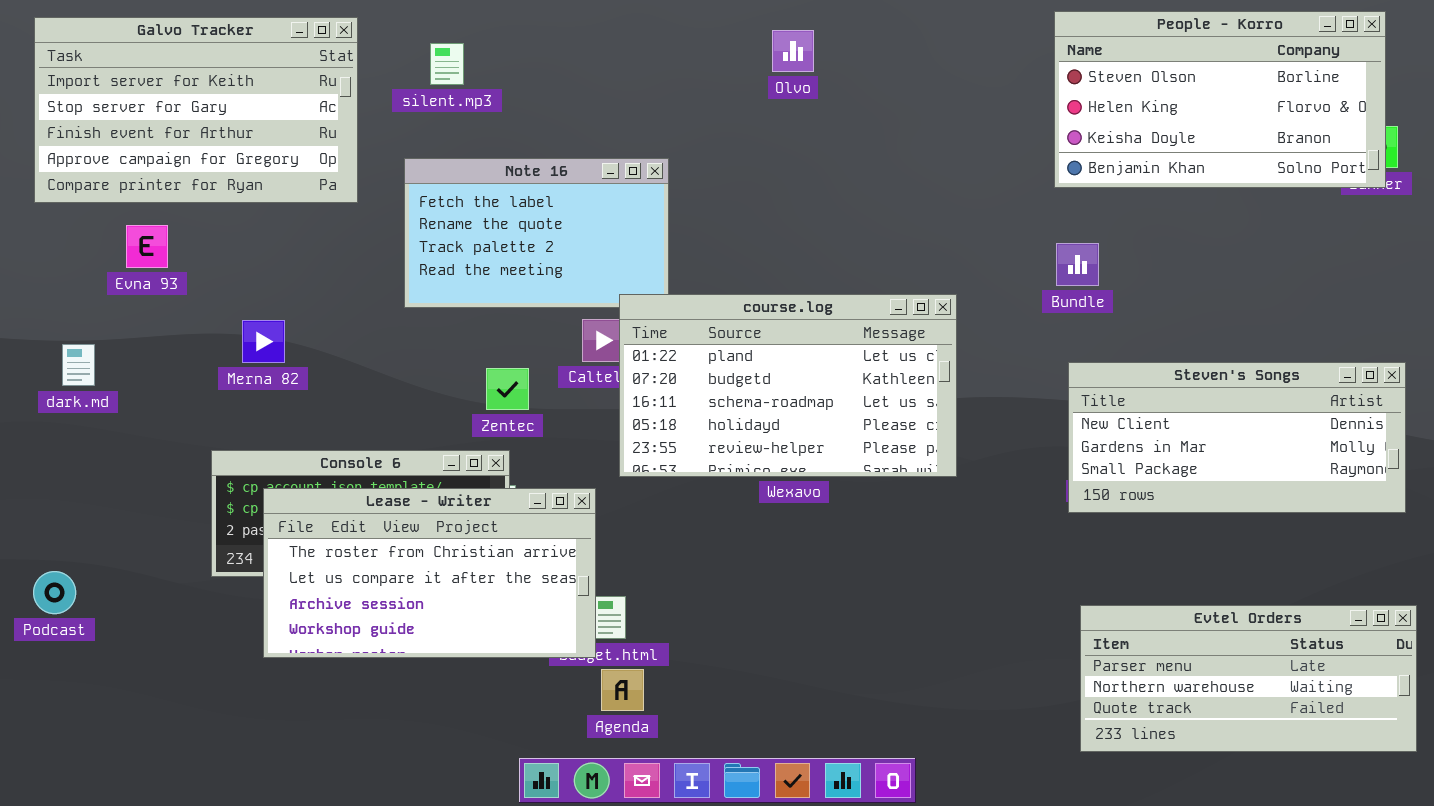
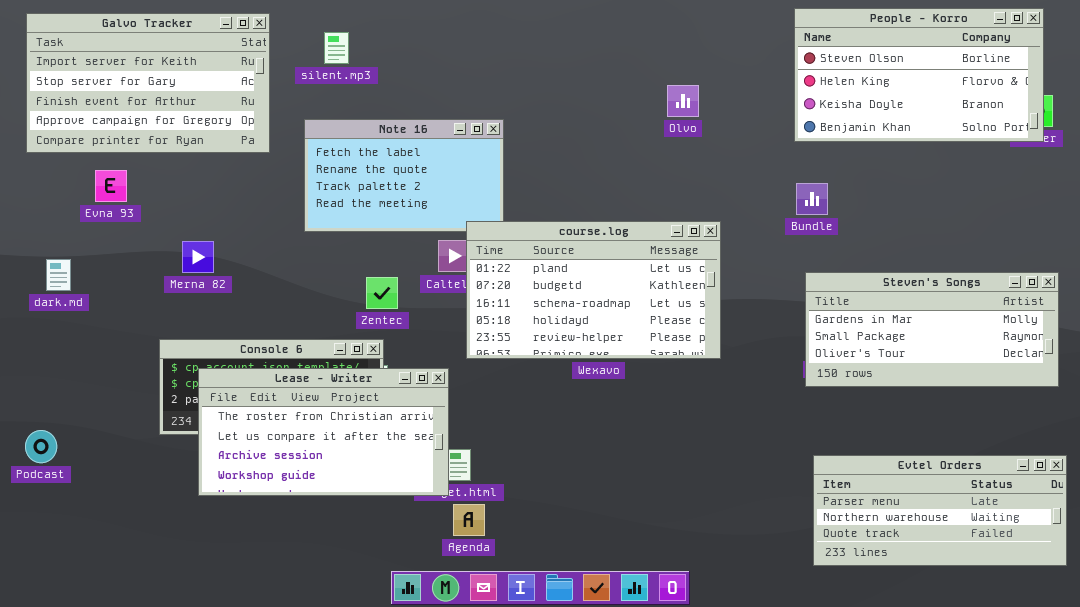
Olvo: [772,30,814,72] -> [667,85,699,117], moved
Steven's Songs: [1068,362,1406,513] -> [805,272,1059,387], scrolled down 1 row

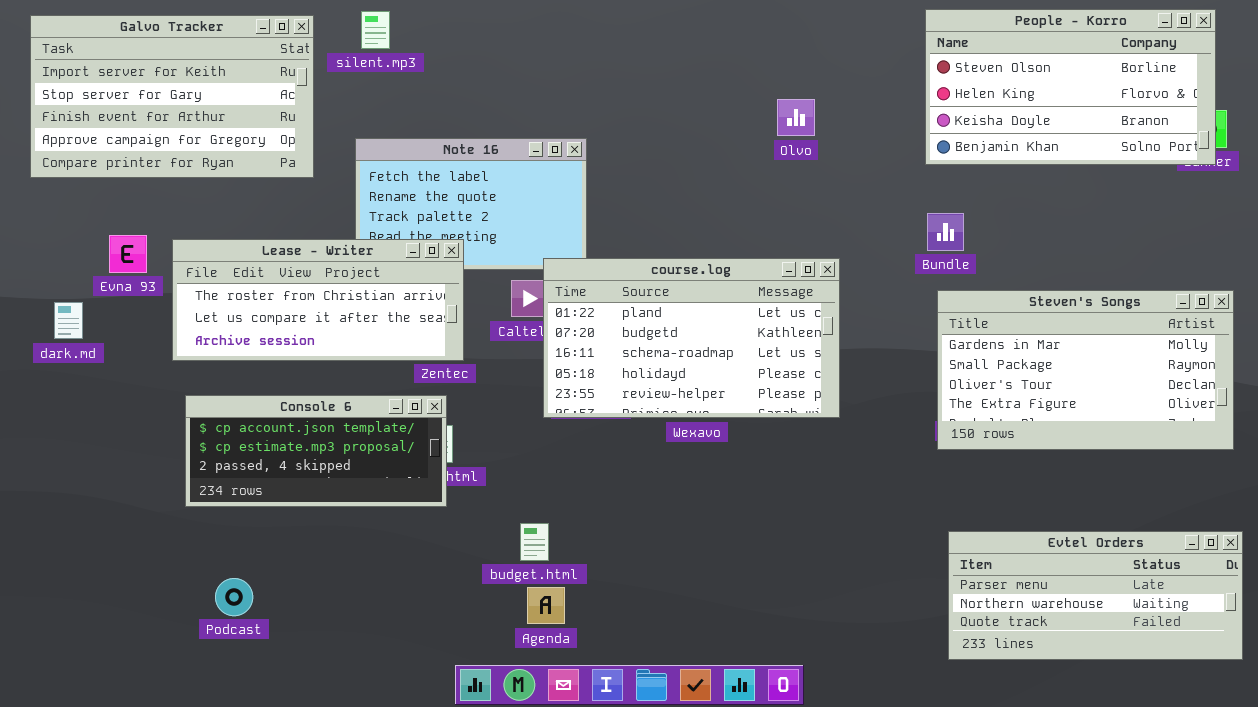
silent.mp3: [324,32,349,64] -> [361,11,390,49], moved
Evna 93: [95,170,127,202] -> [109,235,147,273], moved
Steven's Songs: [805,272,1059,387] -> [937,290,1234,450], resized
Lease - Writer: [198,368,449,496] -> [172,239,464,361], moved, resized
Podcast: [25,430,57,463] -> [215,578,253,616], moved

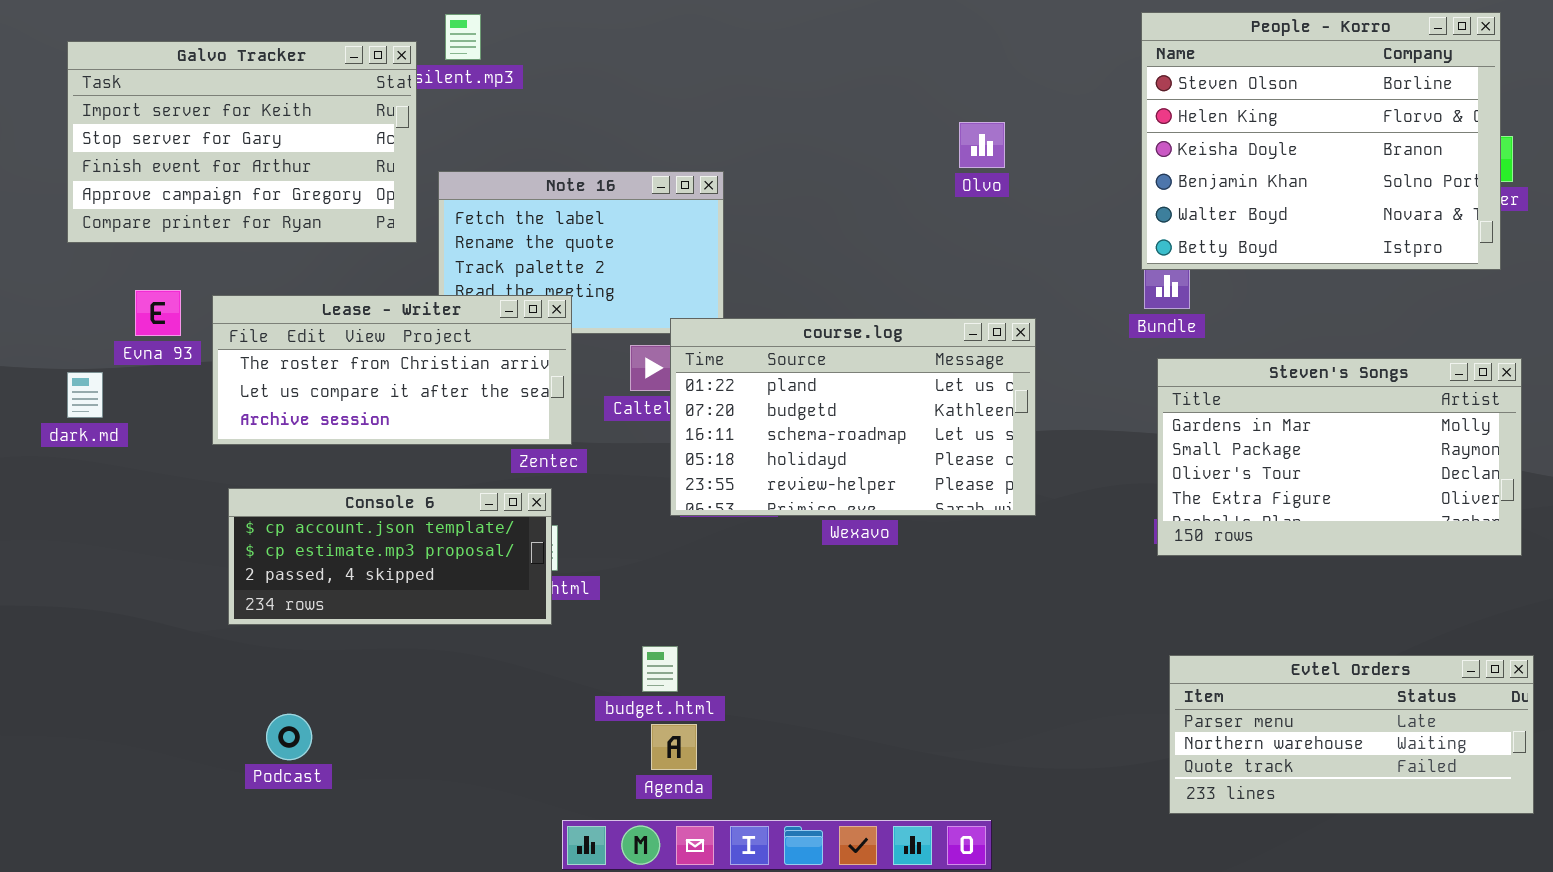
People - Korro: [925,9,1216,165] -> [1141,12,1501,270], resized
Galvo Tracker: [30,15,314,178] -> [67,41,417,243], moved

